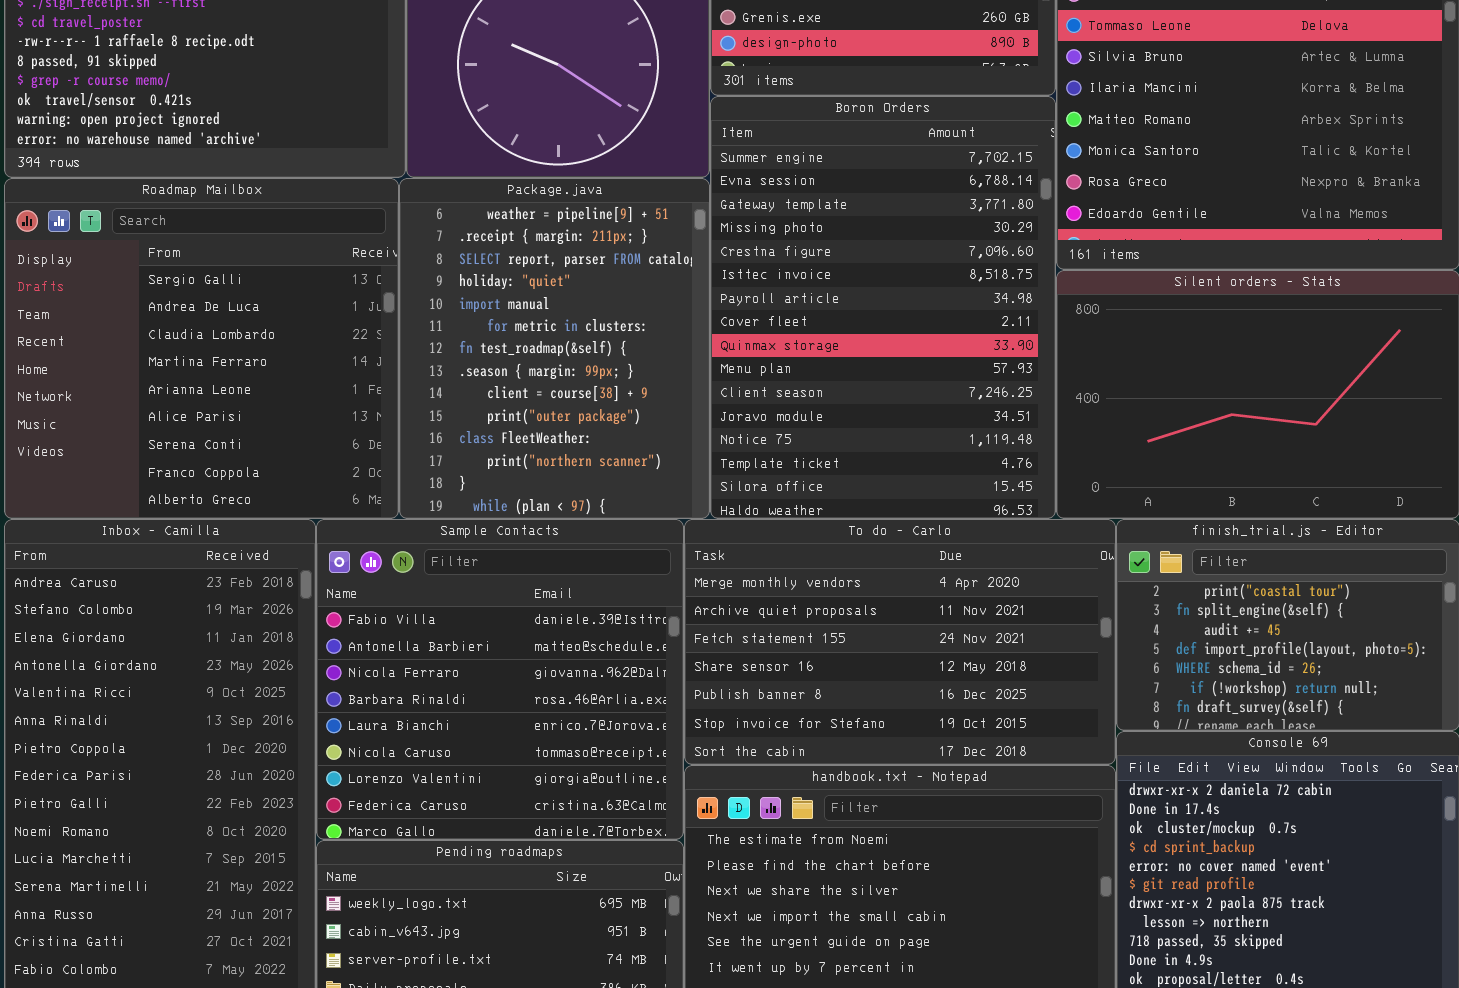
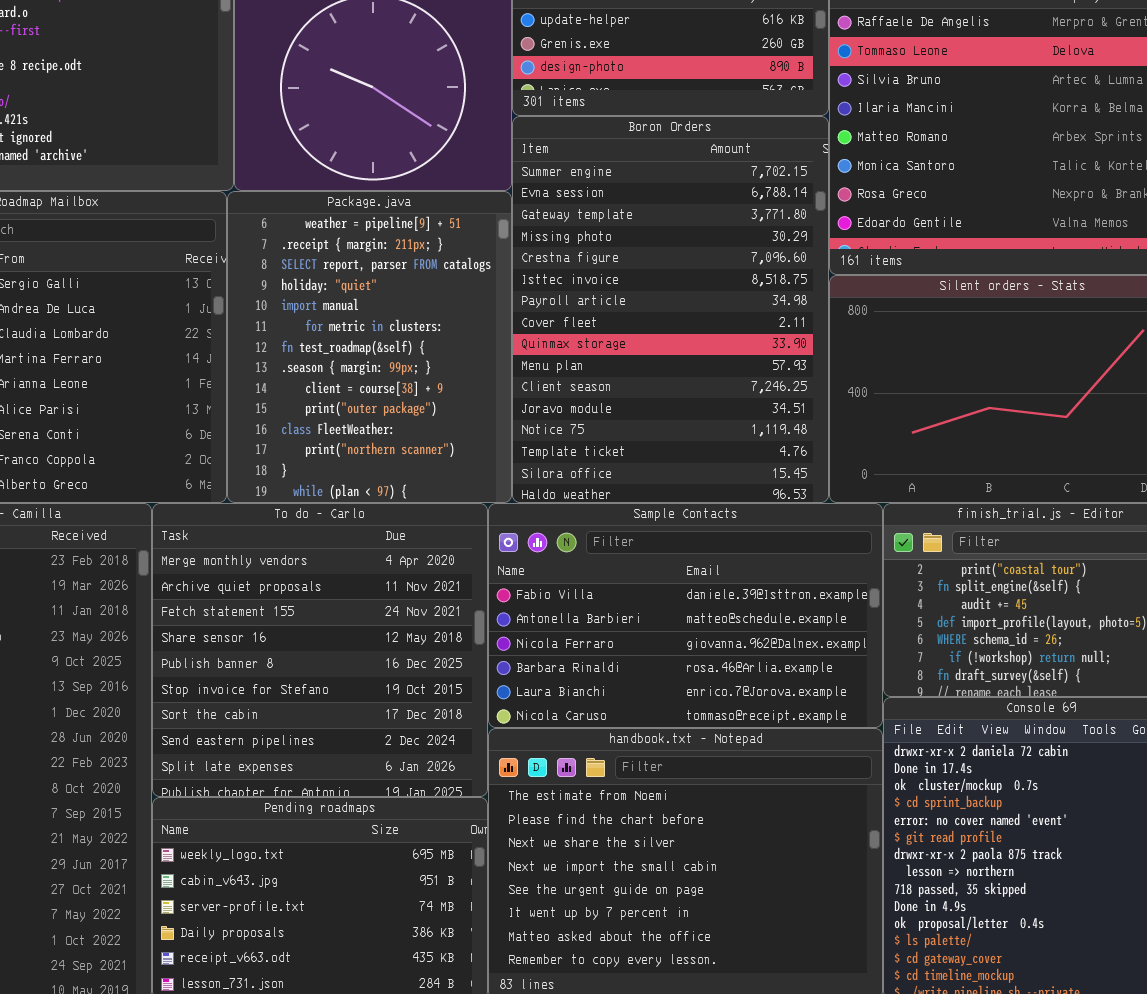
Sample Contacts: [316,519,684,840] -> [488,503,883,728], moved, resized
To do - Carlo: [684,519,1116,765] -> [152,503,488,797], moved, resized

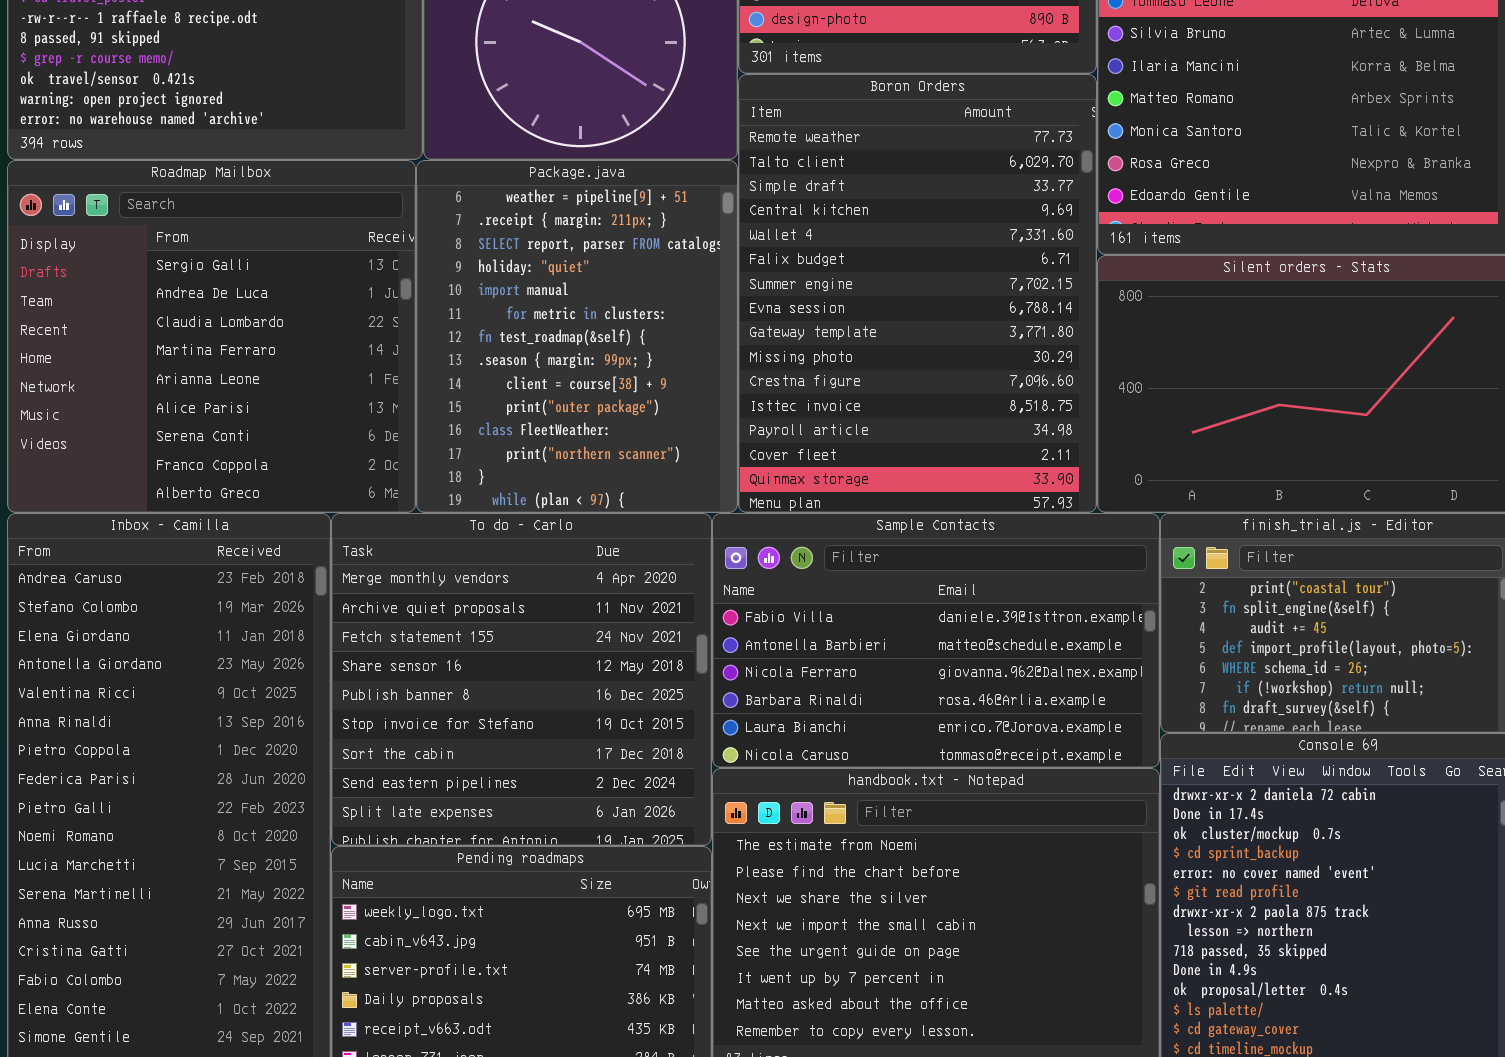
Boron Orders: [512,116,829,503] -> [738,74,1097,513], scrolled up 6 rows

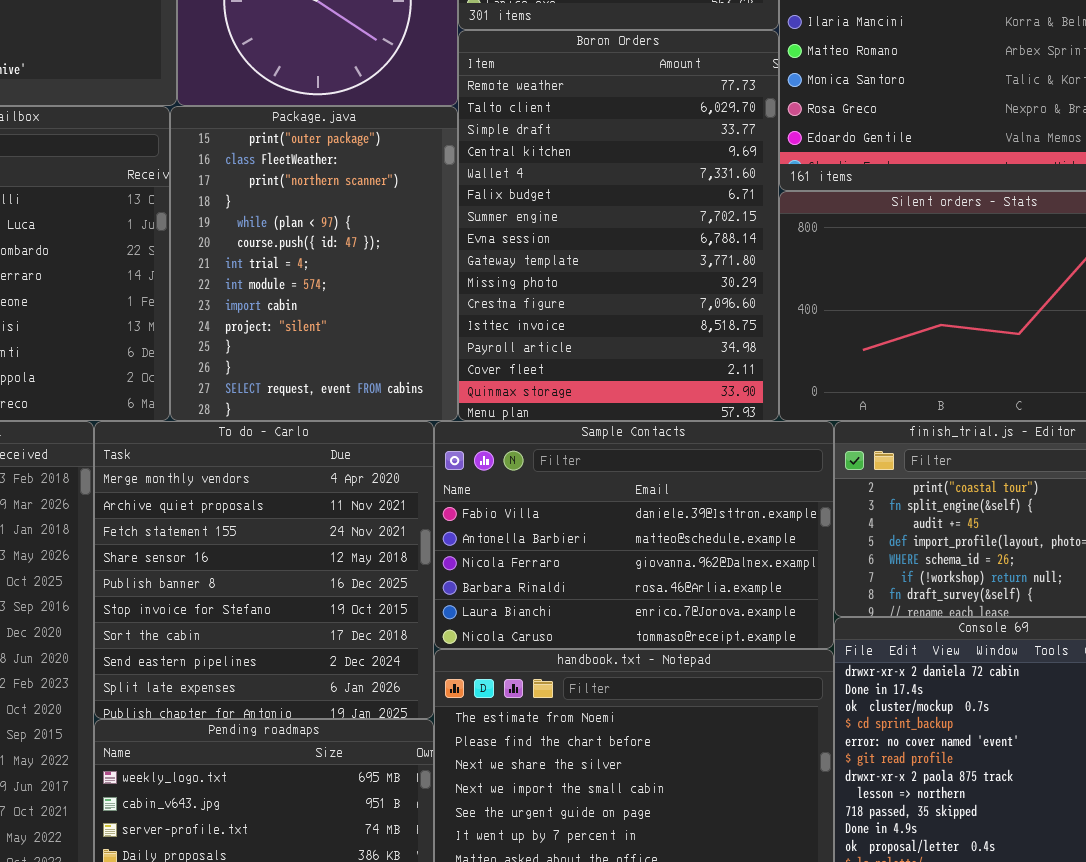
Package.java: [416,160,738,513] -> [170,106,458,421], scrolled down 9 rows

